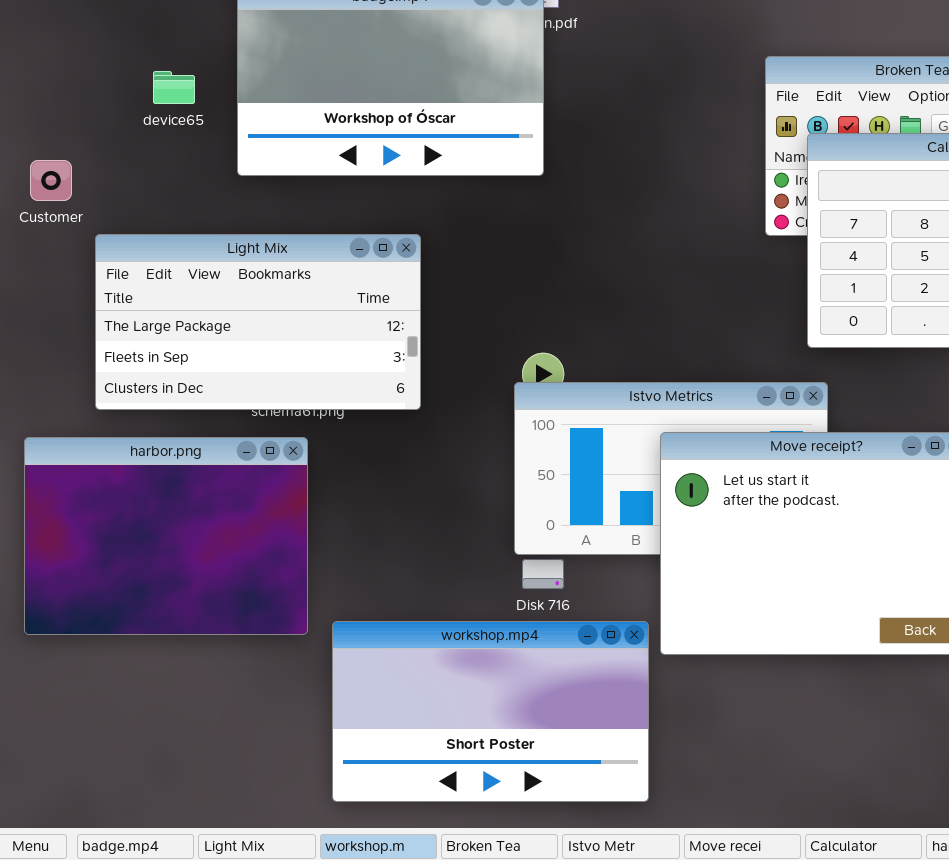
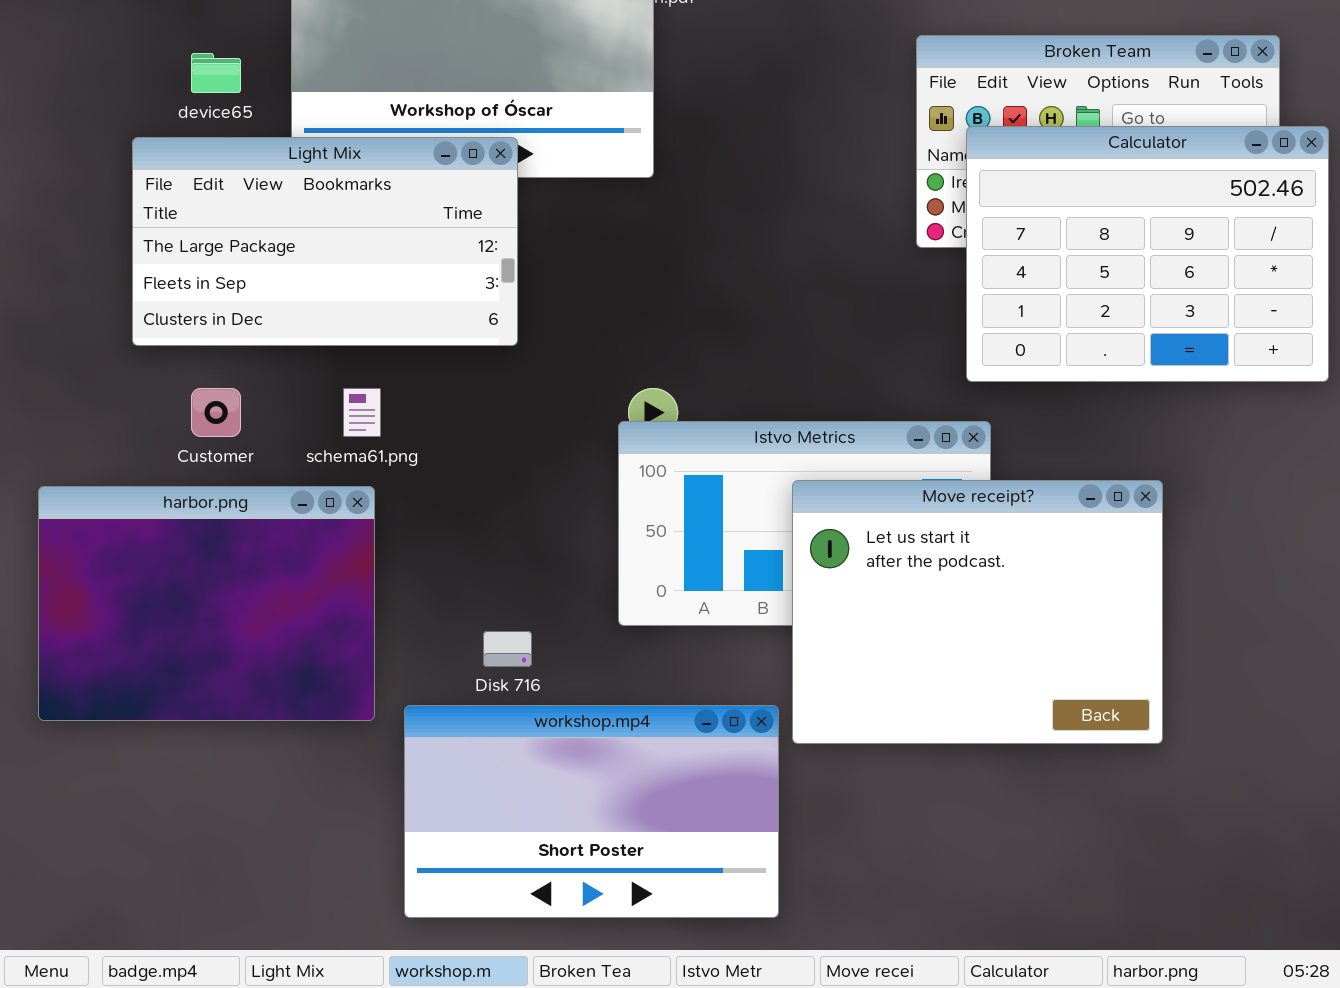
Customer: [30,160,72,201] -> [191,388,241,437], moved
Light Mix: [95,234,421,410] -> [132,137,518,346], moved
Disk 716: [522,559,564,589] -> [483,631,532,667], moved

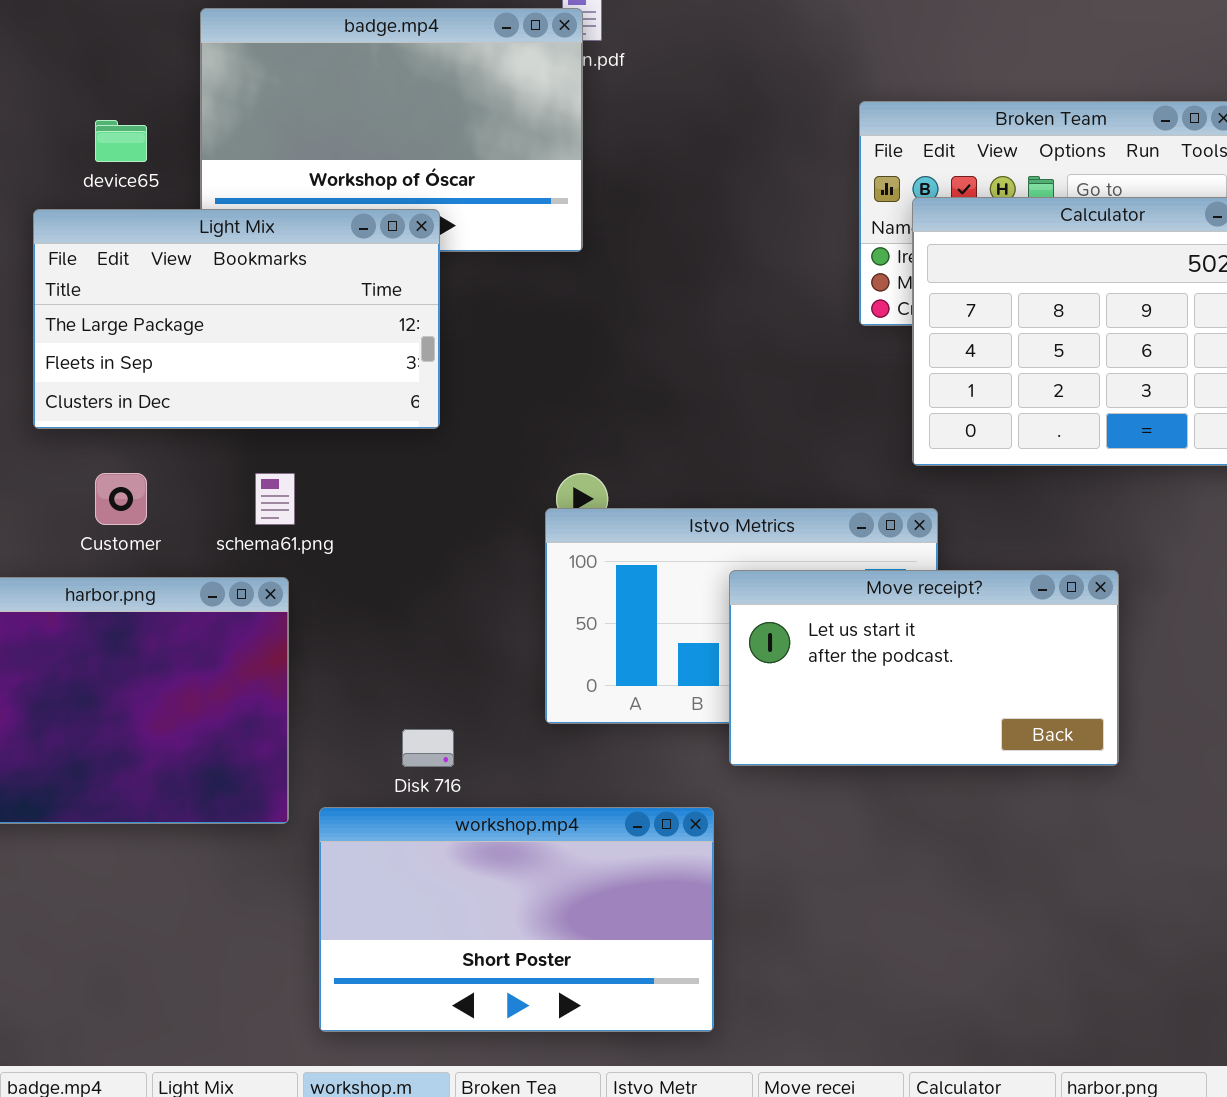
Move receipt?: [792,480,1163,744] -> [729,570,1119,766], resized

